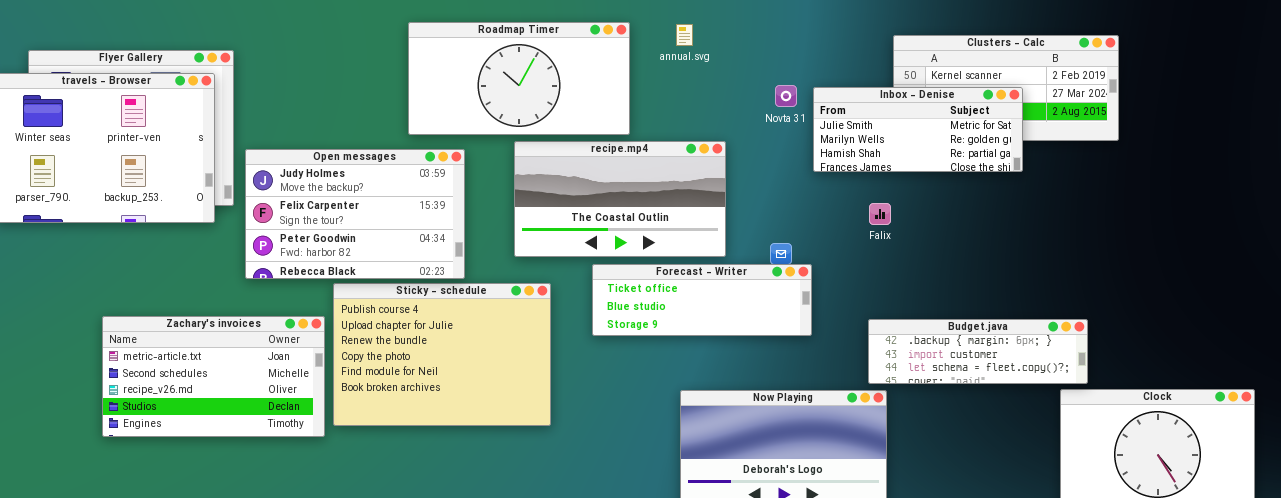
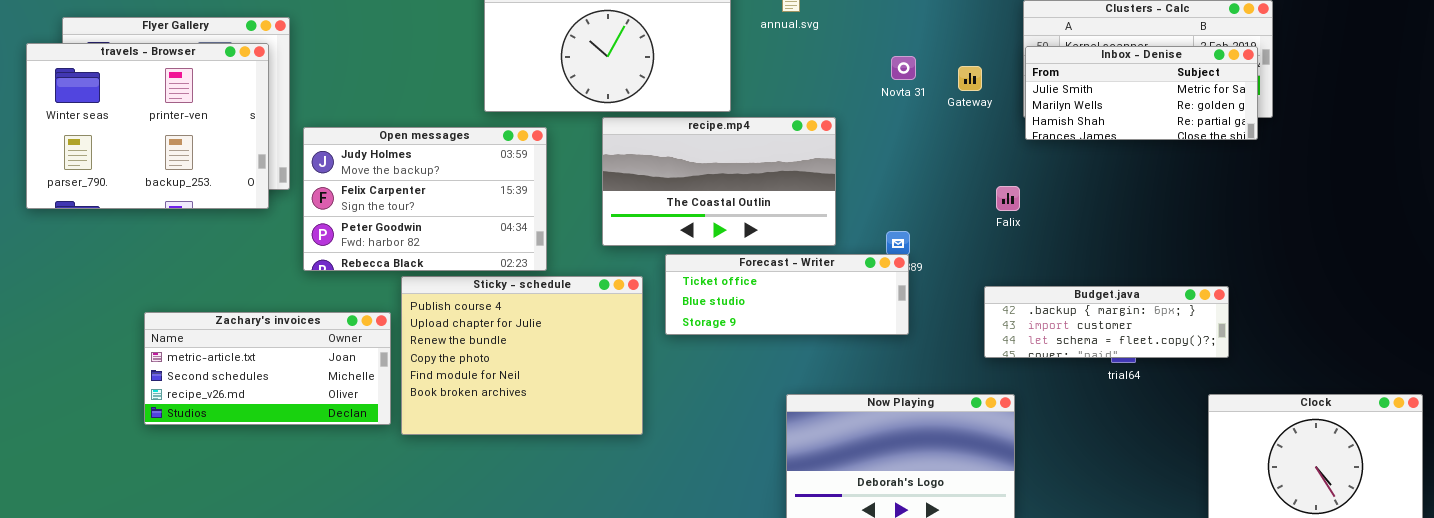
Inbox - Denise: [813,87,1023,172] -> [1025,46,1258,140], moved
Forecast - Writer: [592,264,812,336] -> [665,254,909,335], moved
Zachary's invoices: [102,316,325,437] -> [144,312,391,425], resized
Budget.java: [868,319,1088,384] -> [984,286,1229,358], moved

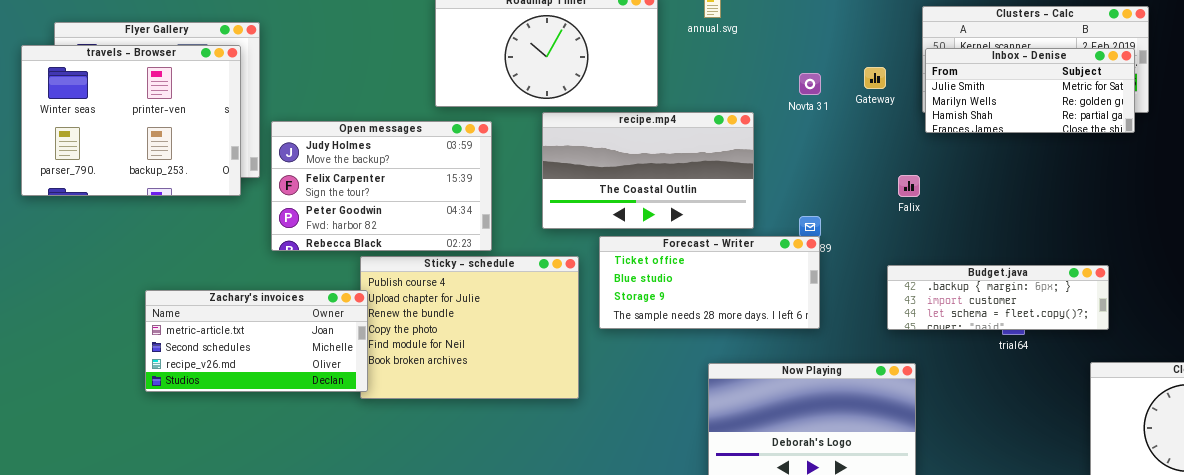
Novta 31: [891,56,916,80] -> [799,73,821,95], moved
Forecast - Writer: [665,254,909,335] -> [599,236,820,329], resized
Zachary's invoices: [144,312,391,425] -> [145,290,368,392], moved

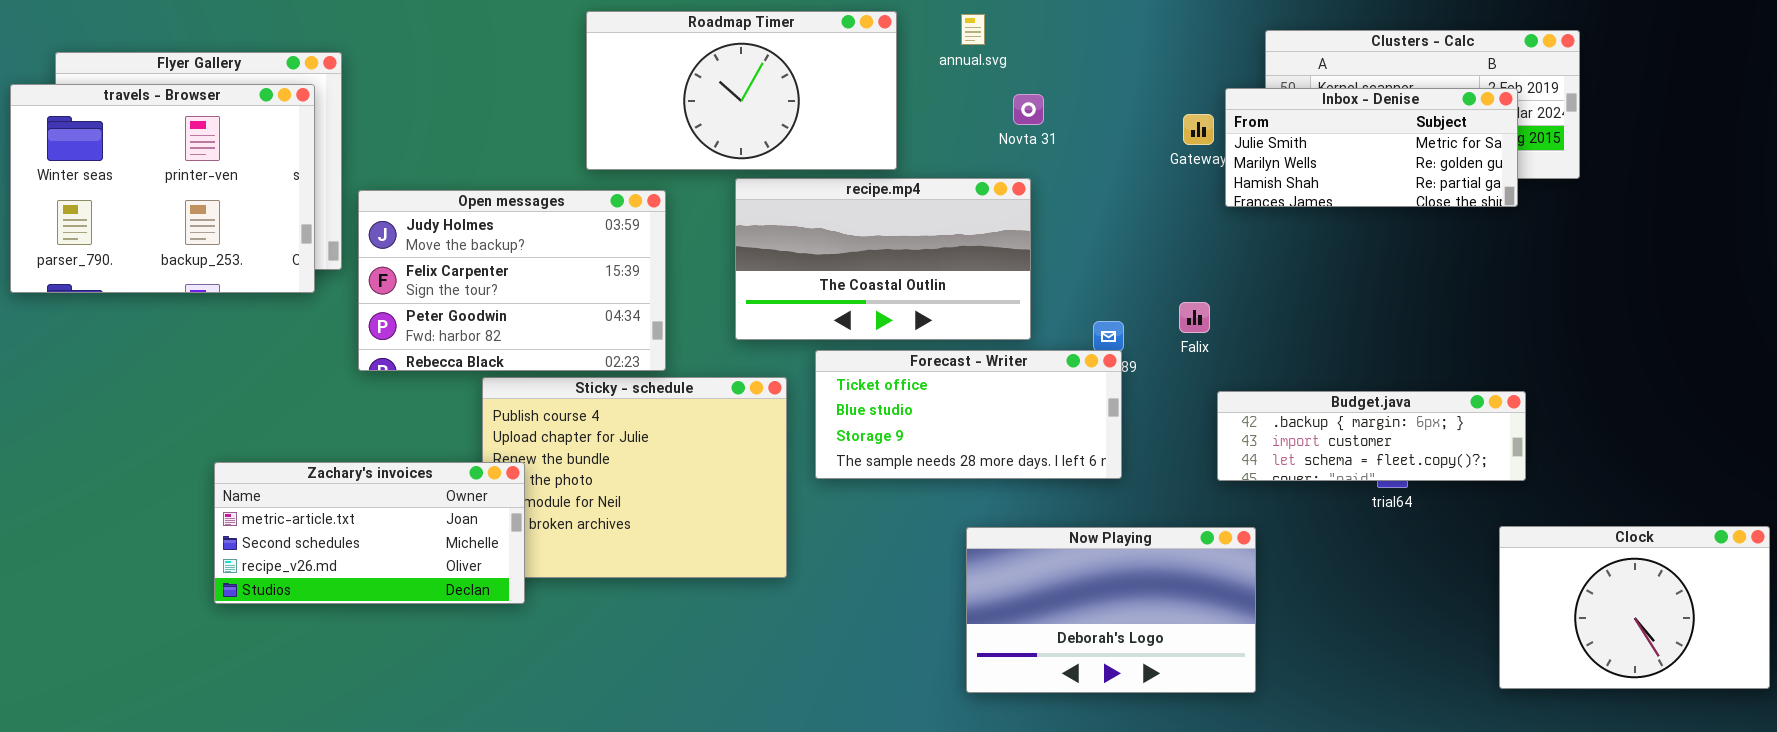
Inbox - Denise: [925,48,1135,133] -> [1225,88,1518,207], moved
Novta 31: [799,73,821,95] -> [1013,94,1044,125], moved
Falix: [898,175,920,197] -> [1179,302,1210,333], moved
Zachary's invoices: [145,290,368,392] -> [214,462,525,604], moved

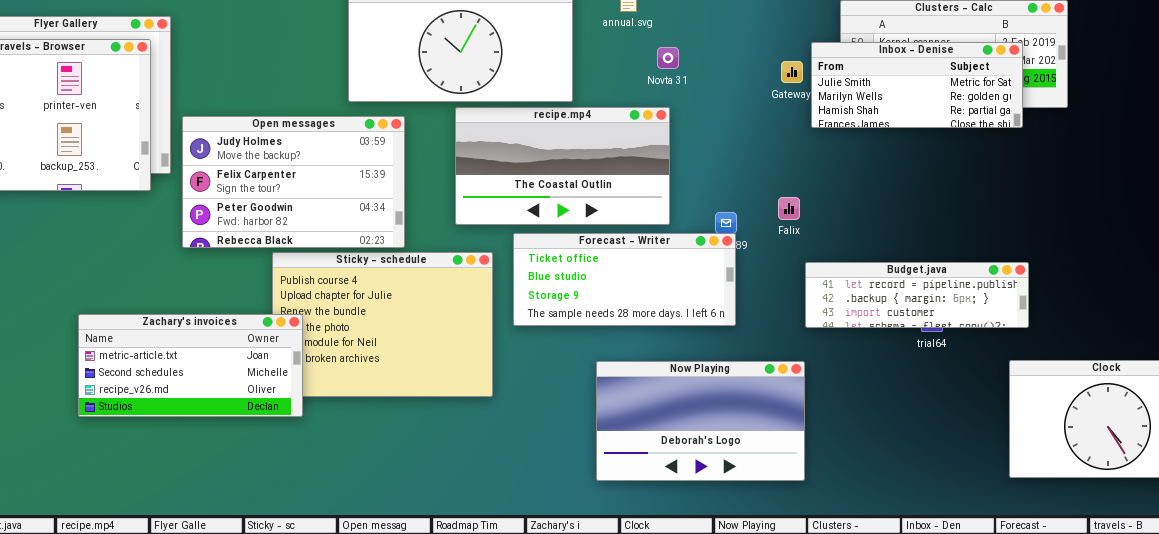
Budget.java: [1217,391,1526,481] -> [805,262,1029,328], scrolled up 1 row
Now Playing: [966,527,1256,693] -> [596,361,805,481], moved

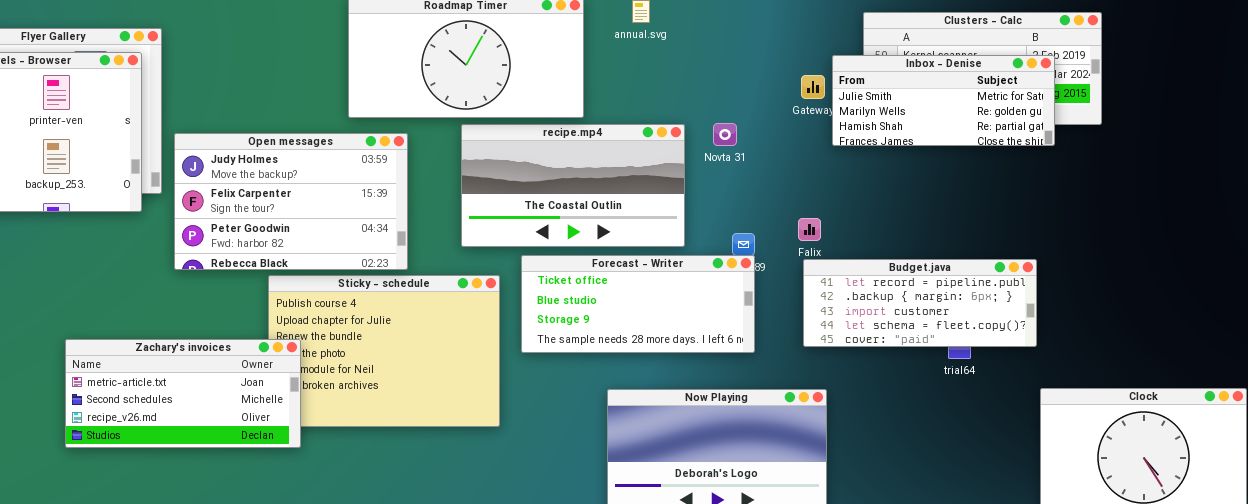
Novta 31: [657,47,679,69] -> [713,123,737,146], moved
Budget.java: [805,262,1029,328] -> [803,259,1037,347], moved, resized

